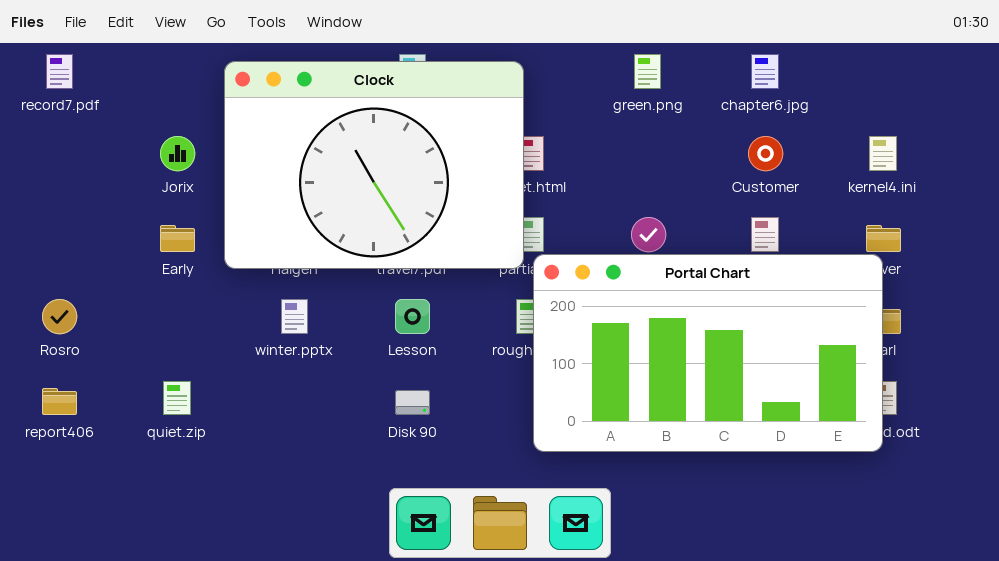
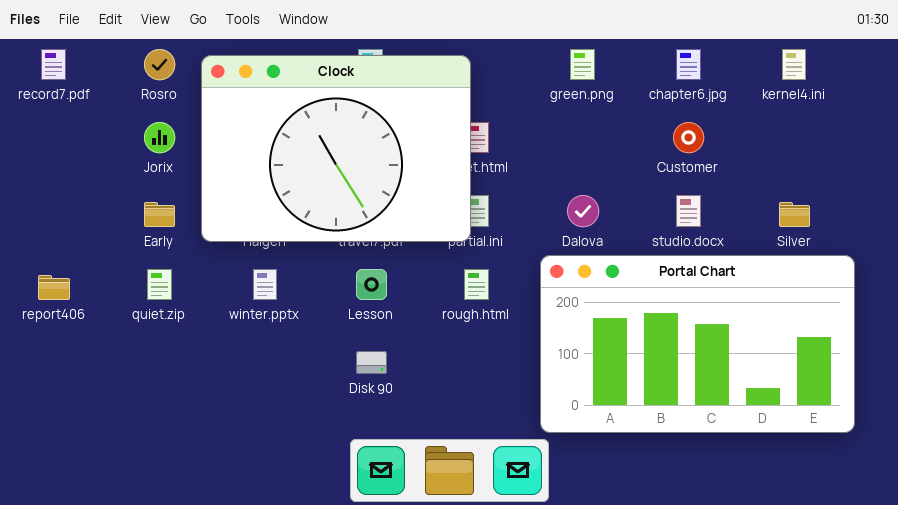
kernel4.ini: [869,136,897,171] -> [782,49,806,80], moved
Portal Chart: [533,254,883,452] -> [540,255,855,433], moved
Rosro: [42,299,77,334] -> [144,49,175,80], moved
quiet.zip: [163,381,191,415] -> [147,269,172,300], moved
report406: [42,388,77,415] -> [38,275,70,300], moved

